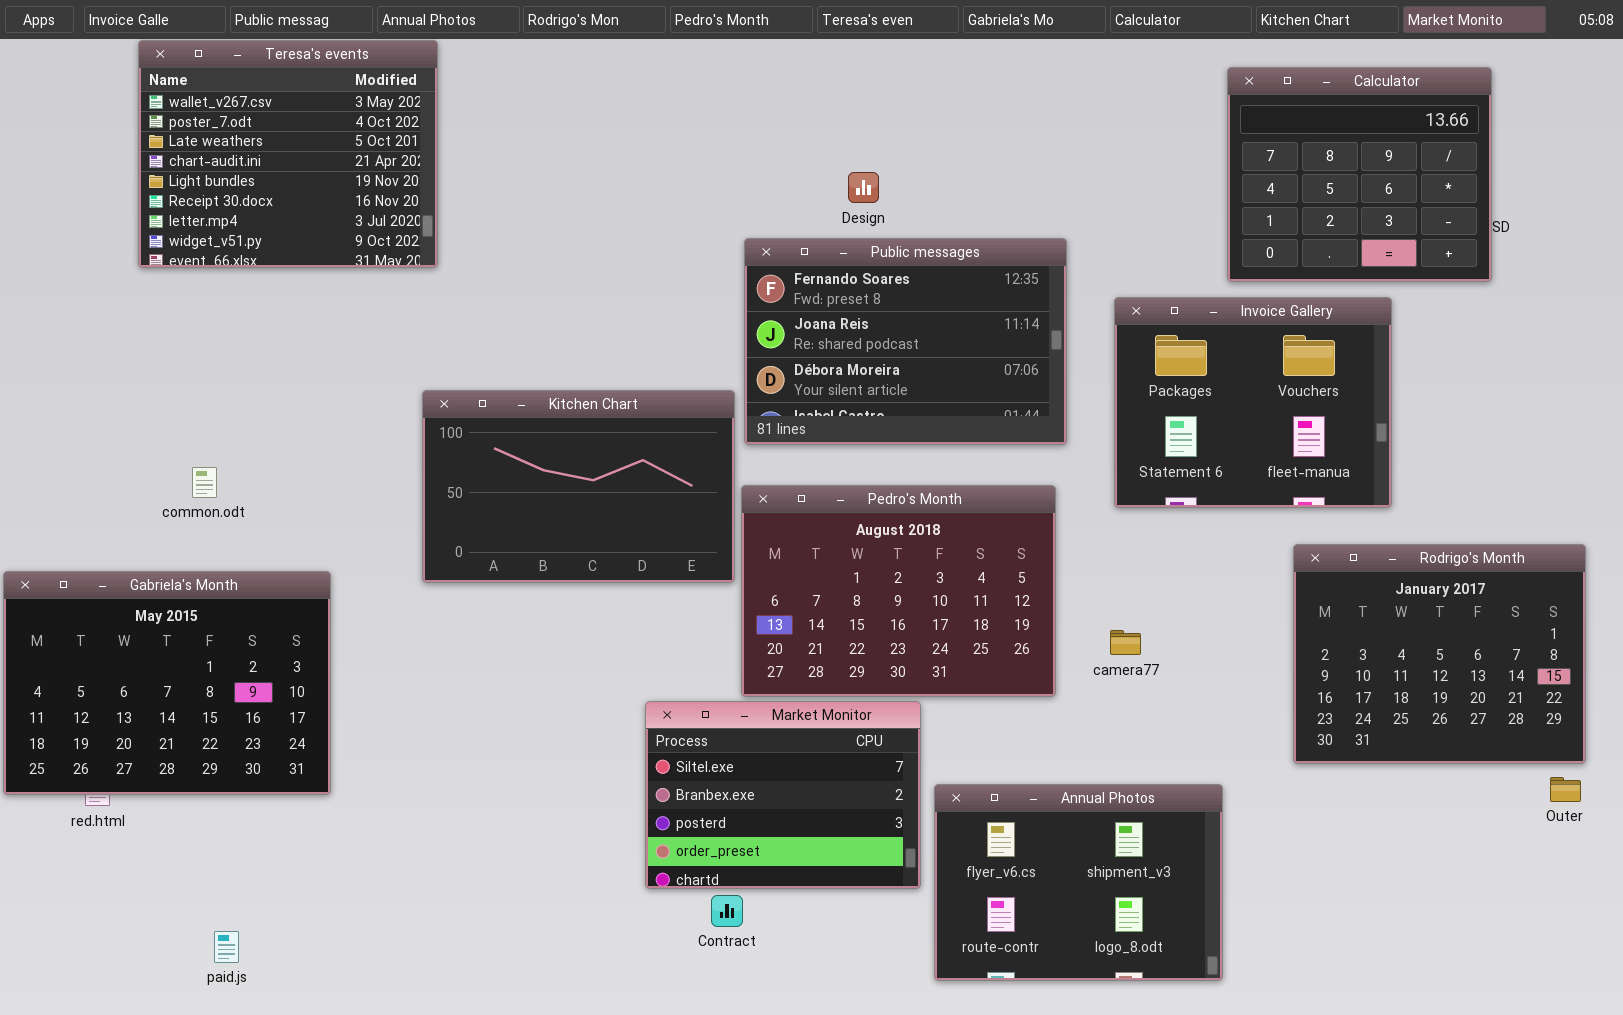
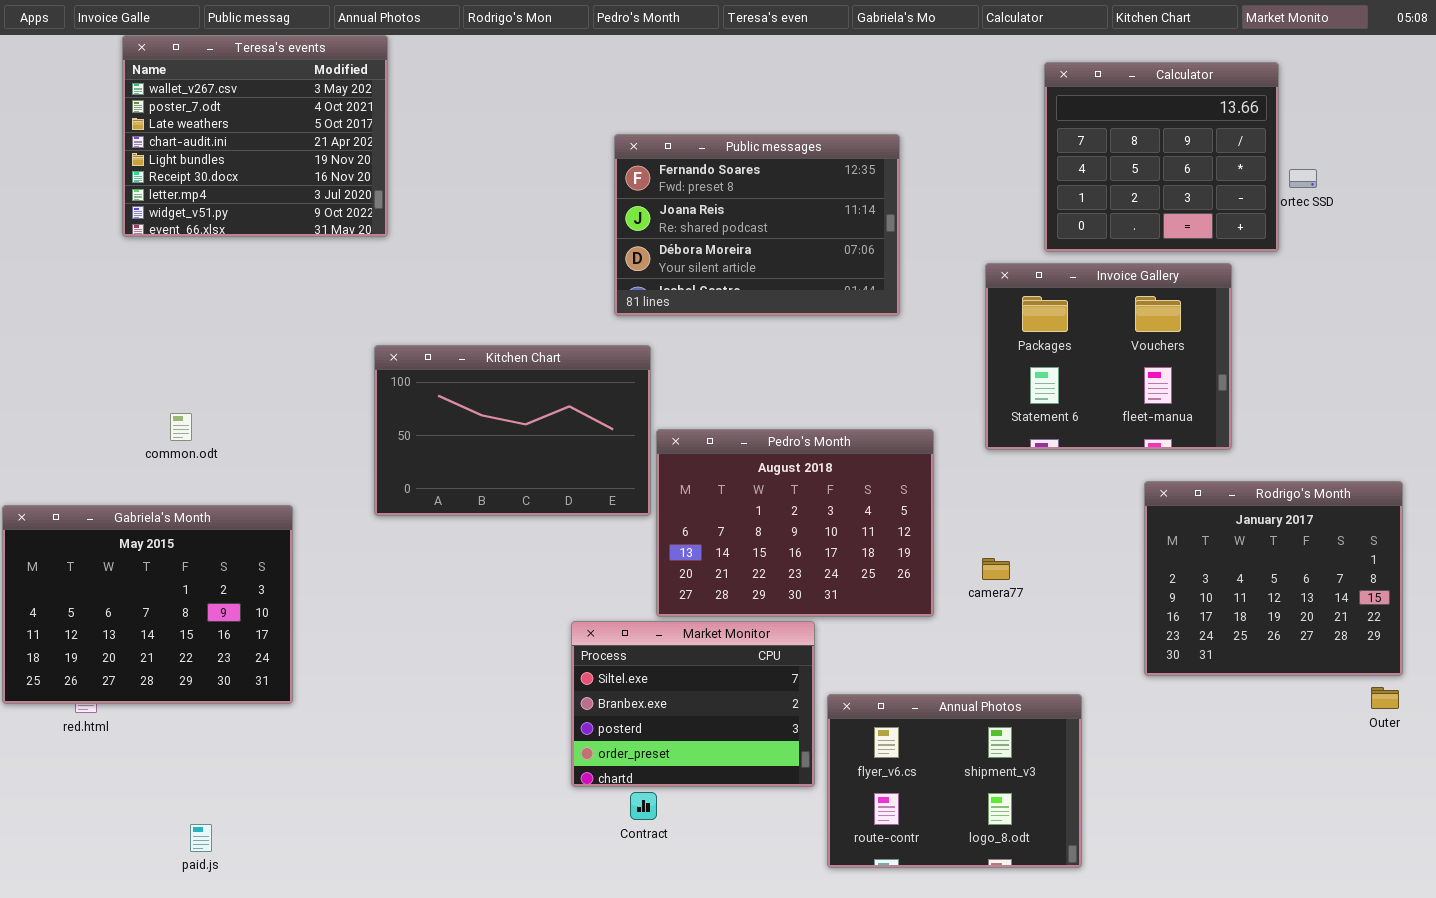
Calculator: [1227,67,1492,282] -> [1044,62,1279,252], moved
Public messages: [744,238,1067,445] -> [614,134,900,316], moved

